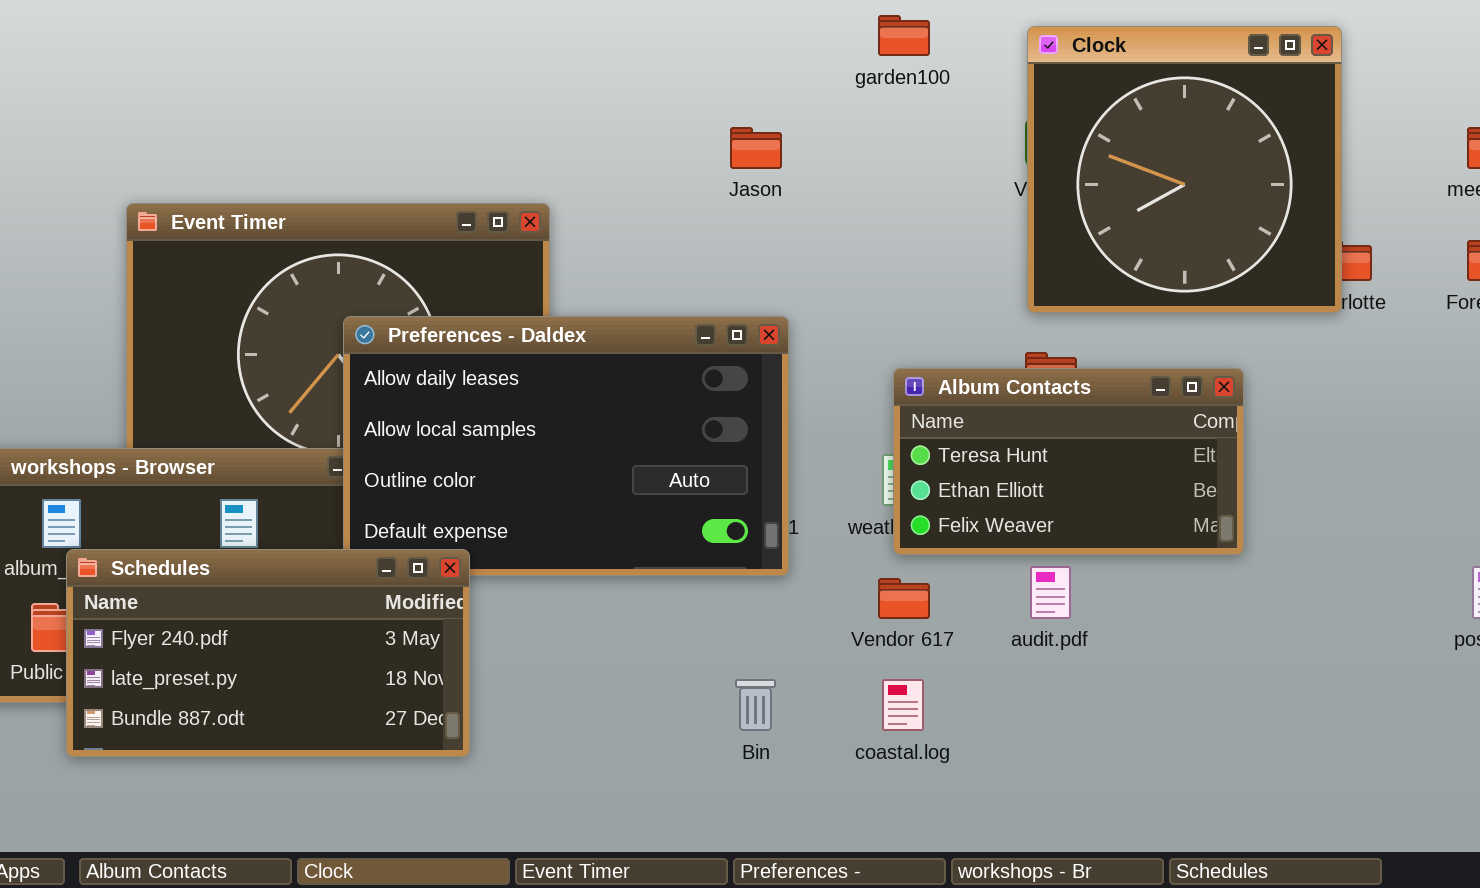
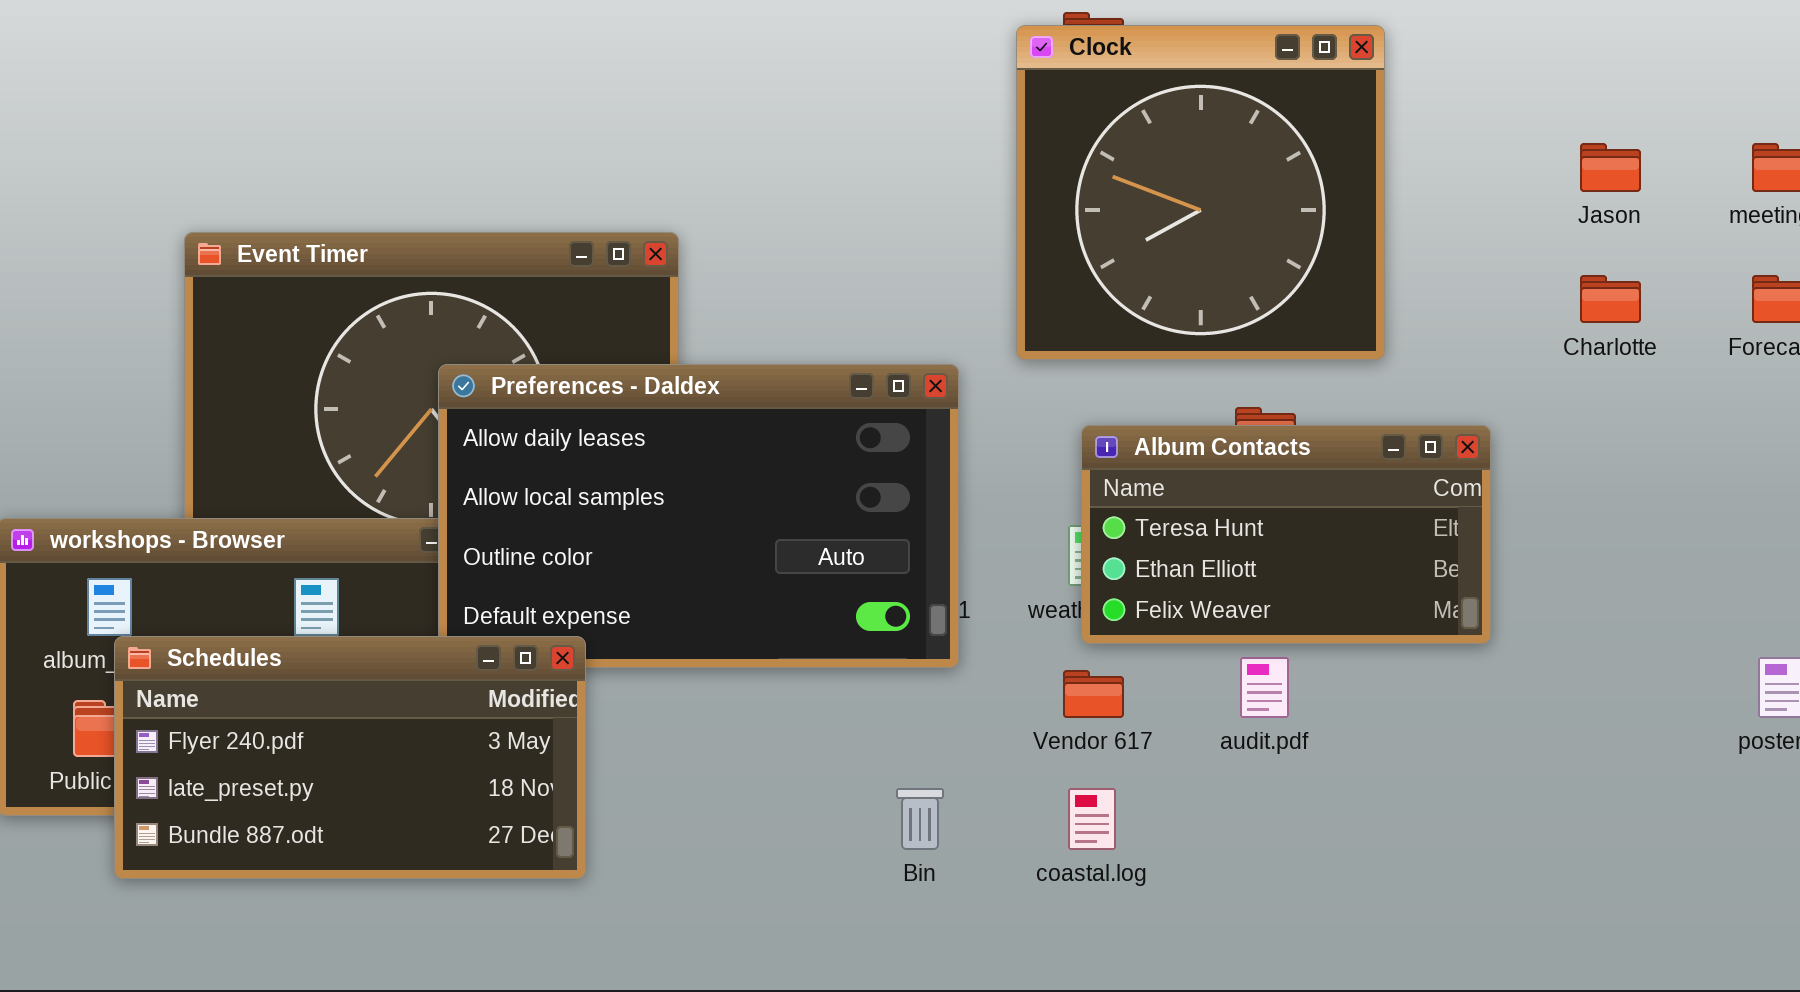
Clock: [1027,26,1342,313] -> [1016,25,1385,360], moved
Jason: [730,127,782,169] -> [1580,143,1641,192], moved

